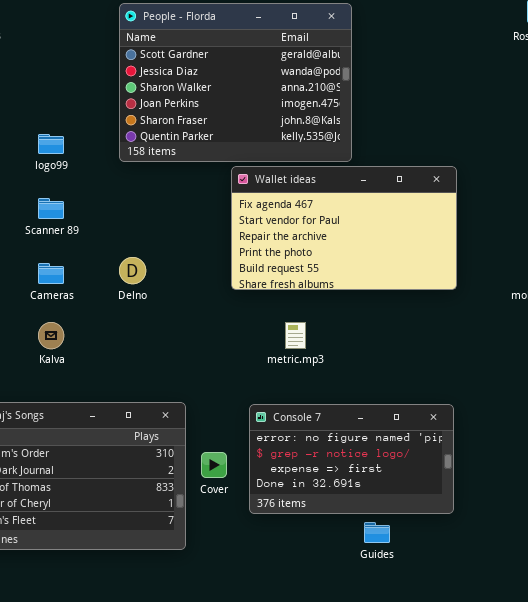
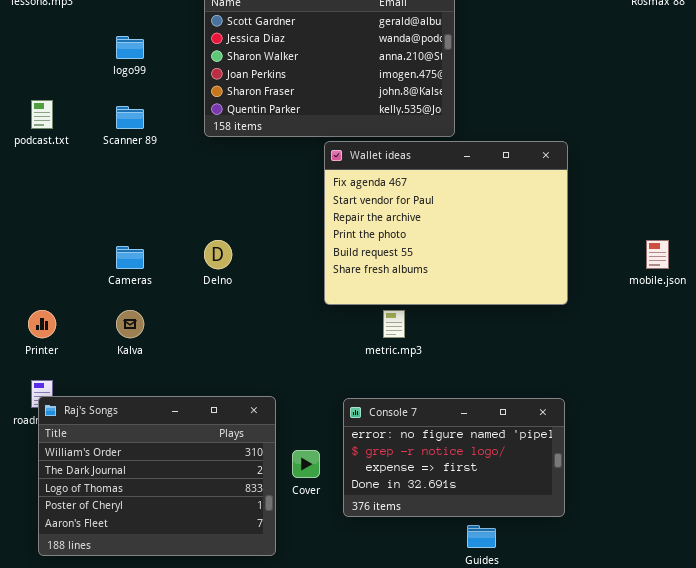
logo99: [38,134,64,154] -> [116,36,144,59], moved
Wallet ideas: [231,166,457,290] -> [324,141,568,305], resized
Scanner 89: [38,198,64,219] -> [116,106,144,129], moved

